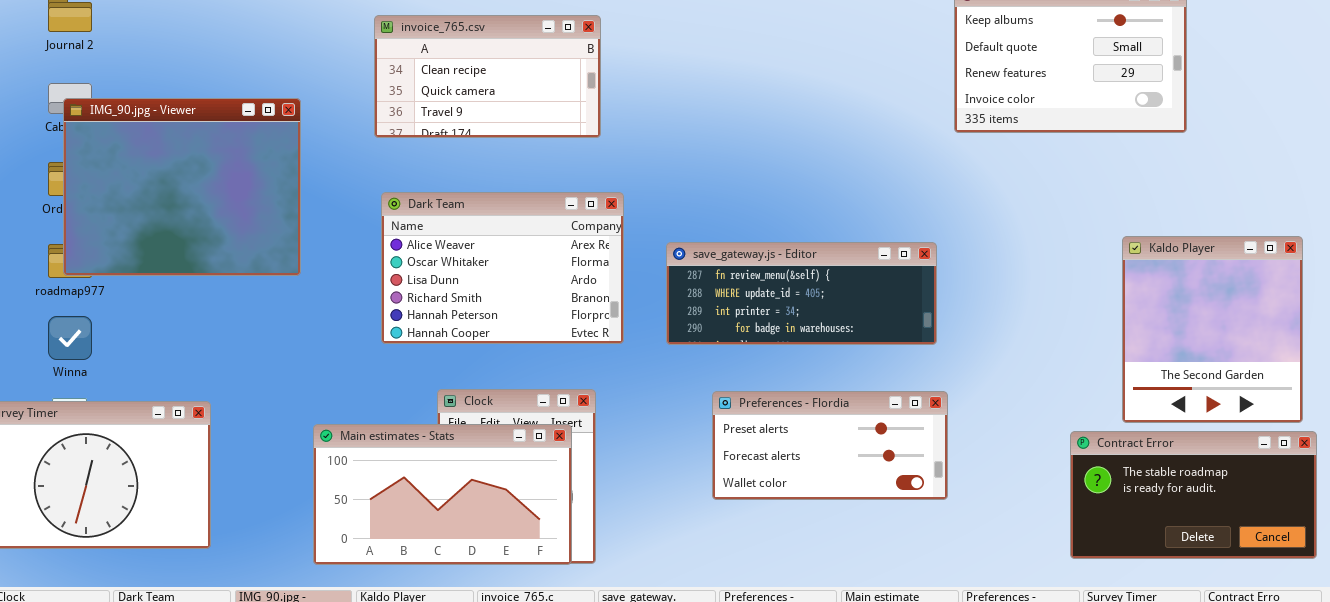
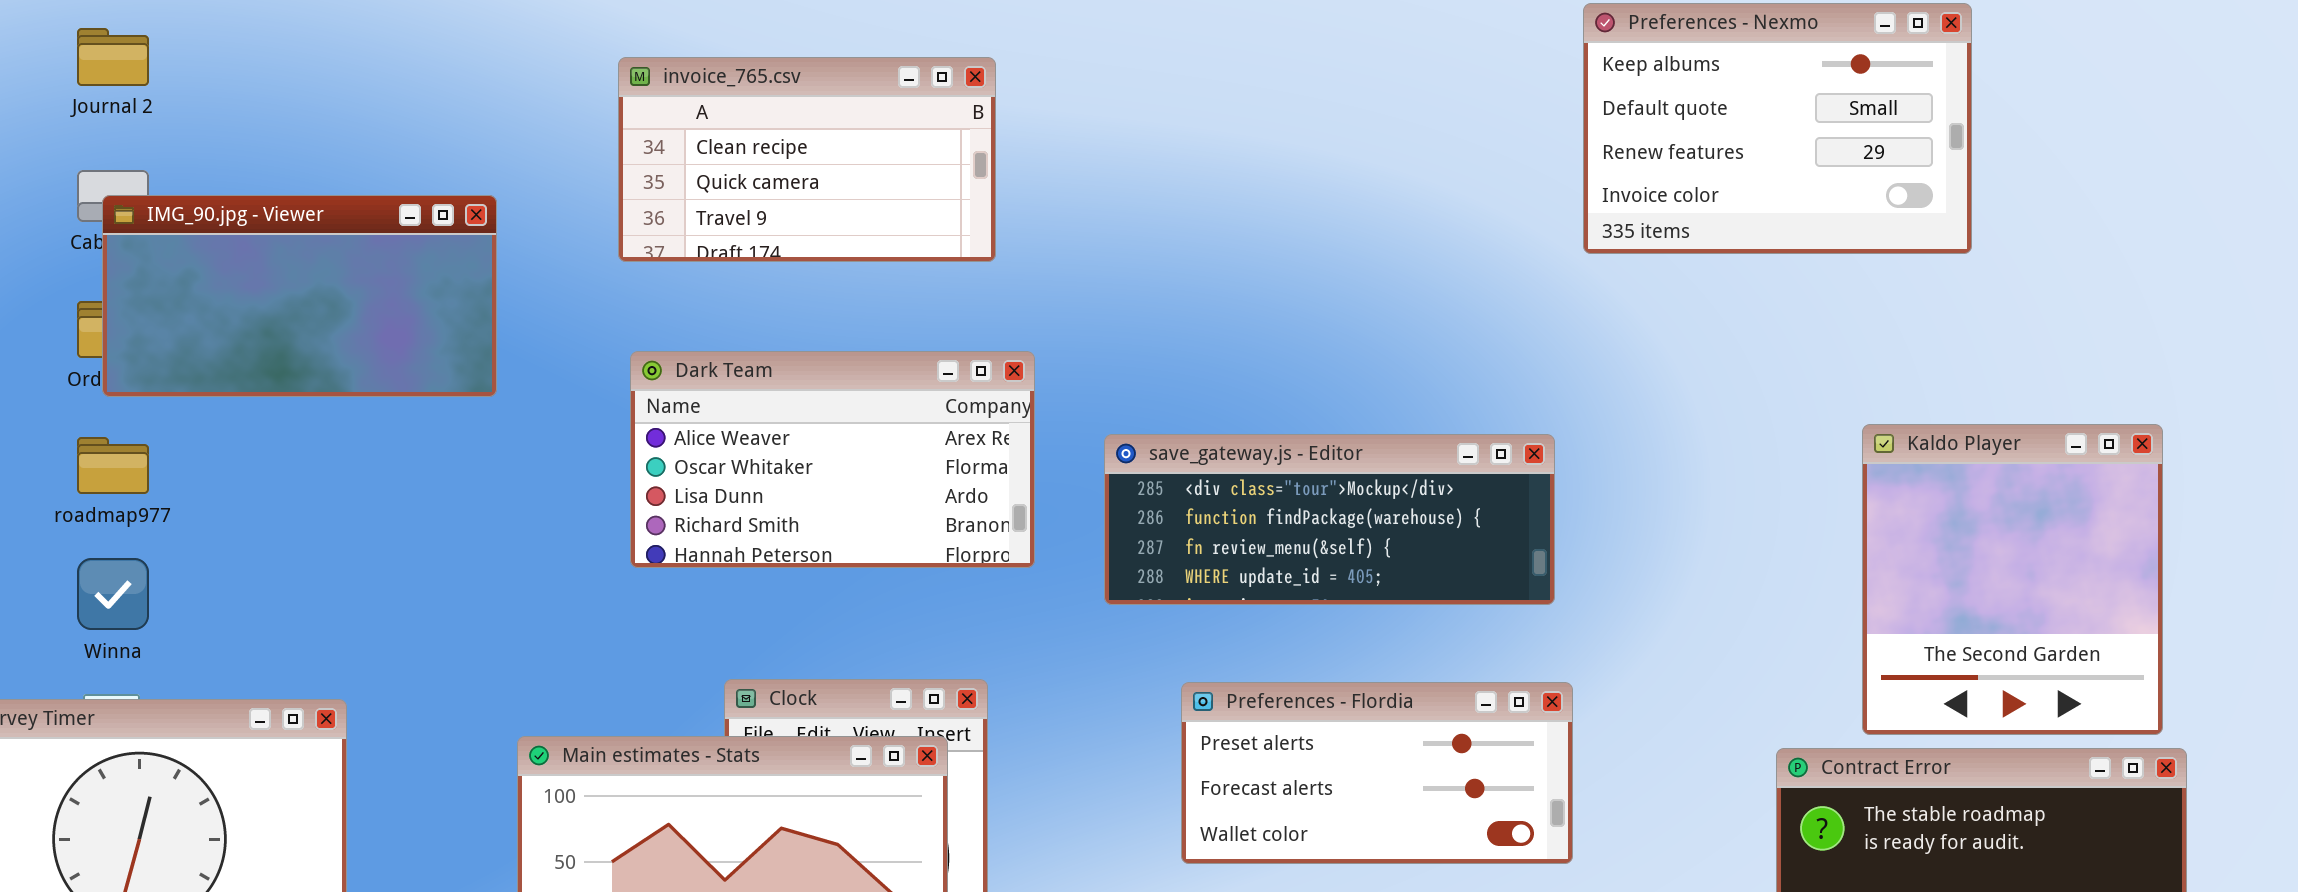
IMG_90.jpg - Viewer: [63,98,301,276] -> [102,195,497,397], resized
Dark Team: [381,192,624,344] -> [630,351,1035,568], resized
save_gateway.js - Editor: [666,242,937,345] -> [1104,434,1555,605], scrolled up 2 rows

